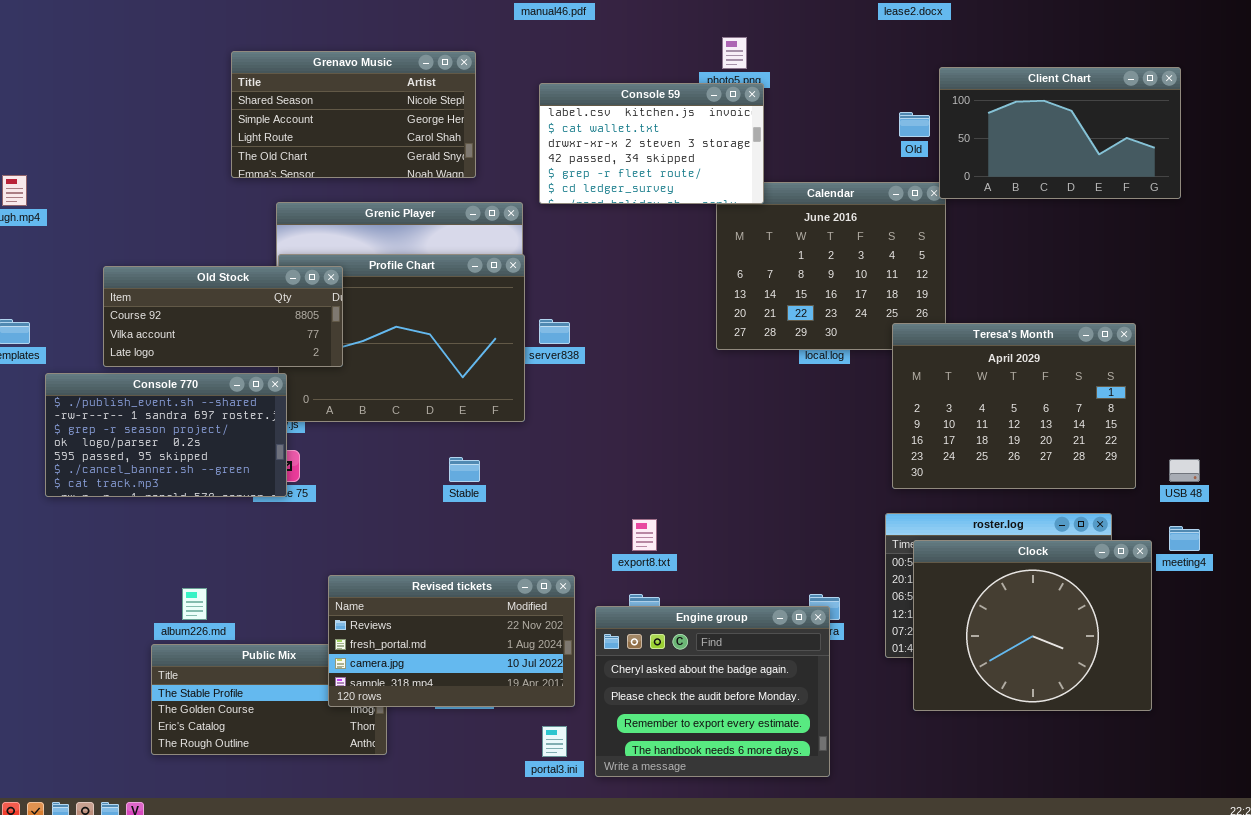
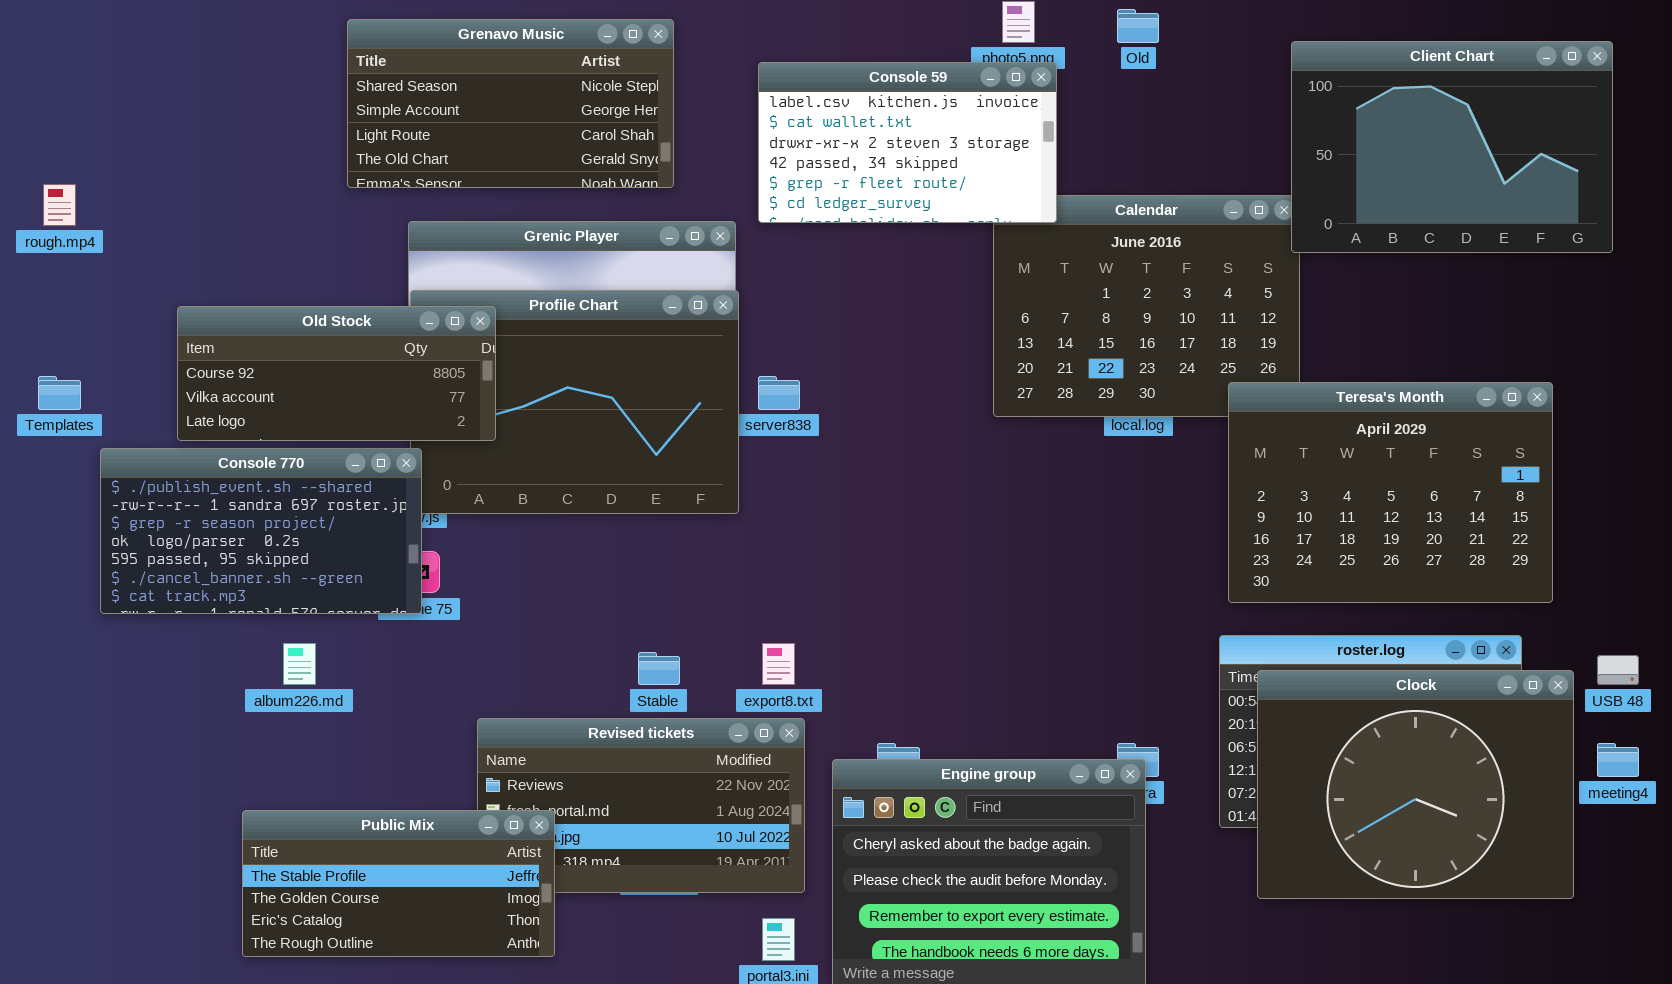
Client Chart: [939,67,1181,199] -> [1291,41,1613,253], resized
Old: [899,112,930,137] -> [1117,9,1159,43], moved
Stable: [449,457,480,482] -> [638,652,680,685], moved
USB 48: [1169,459,1200,482] -> [1597,655,1639,685], moved
export8.txt: [632,519,657,551] -> [762,643,795,685], moved
meeting4: [1169,526,1200,551] -> [1597,743,1639,777], moved
album226.md: [182,588,207,620] -> [283,643,316,685], moved
Public Mix: [151,644,387,755] -> [242,810,555,957], raised

